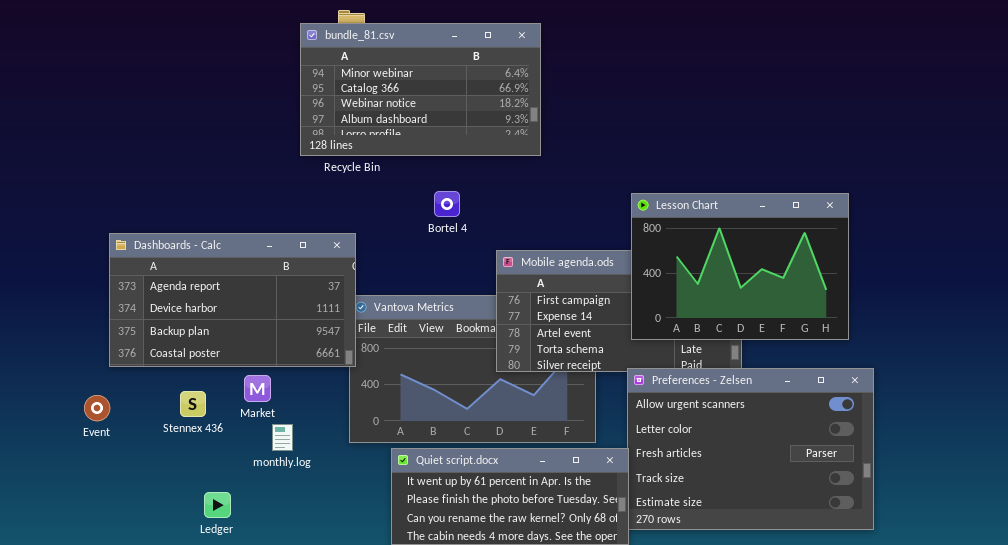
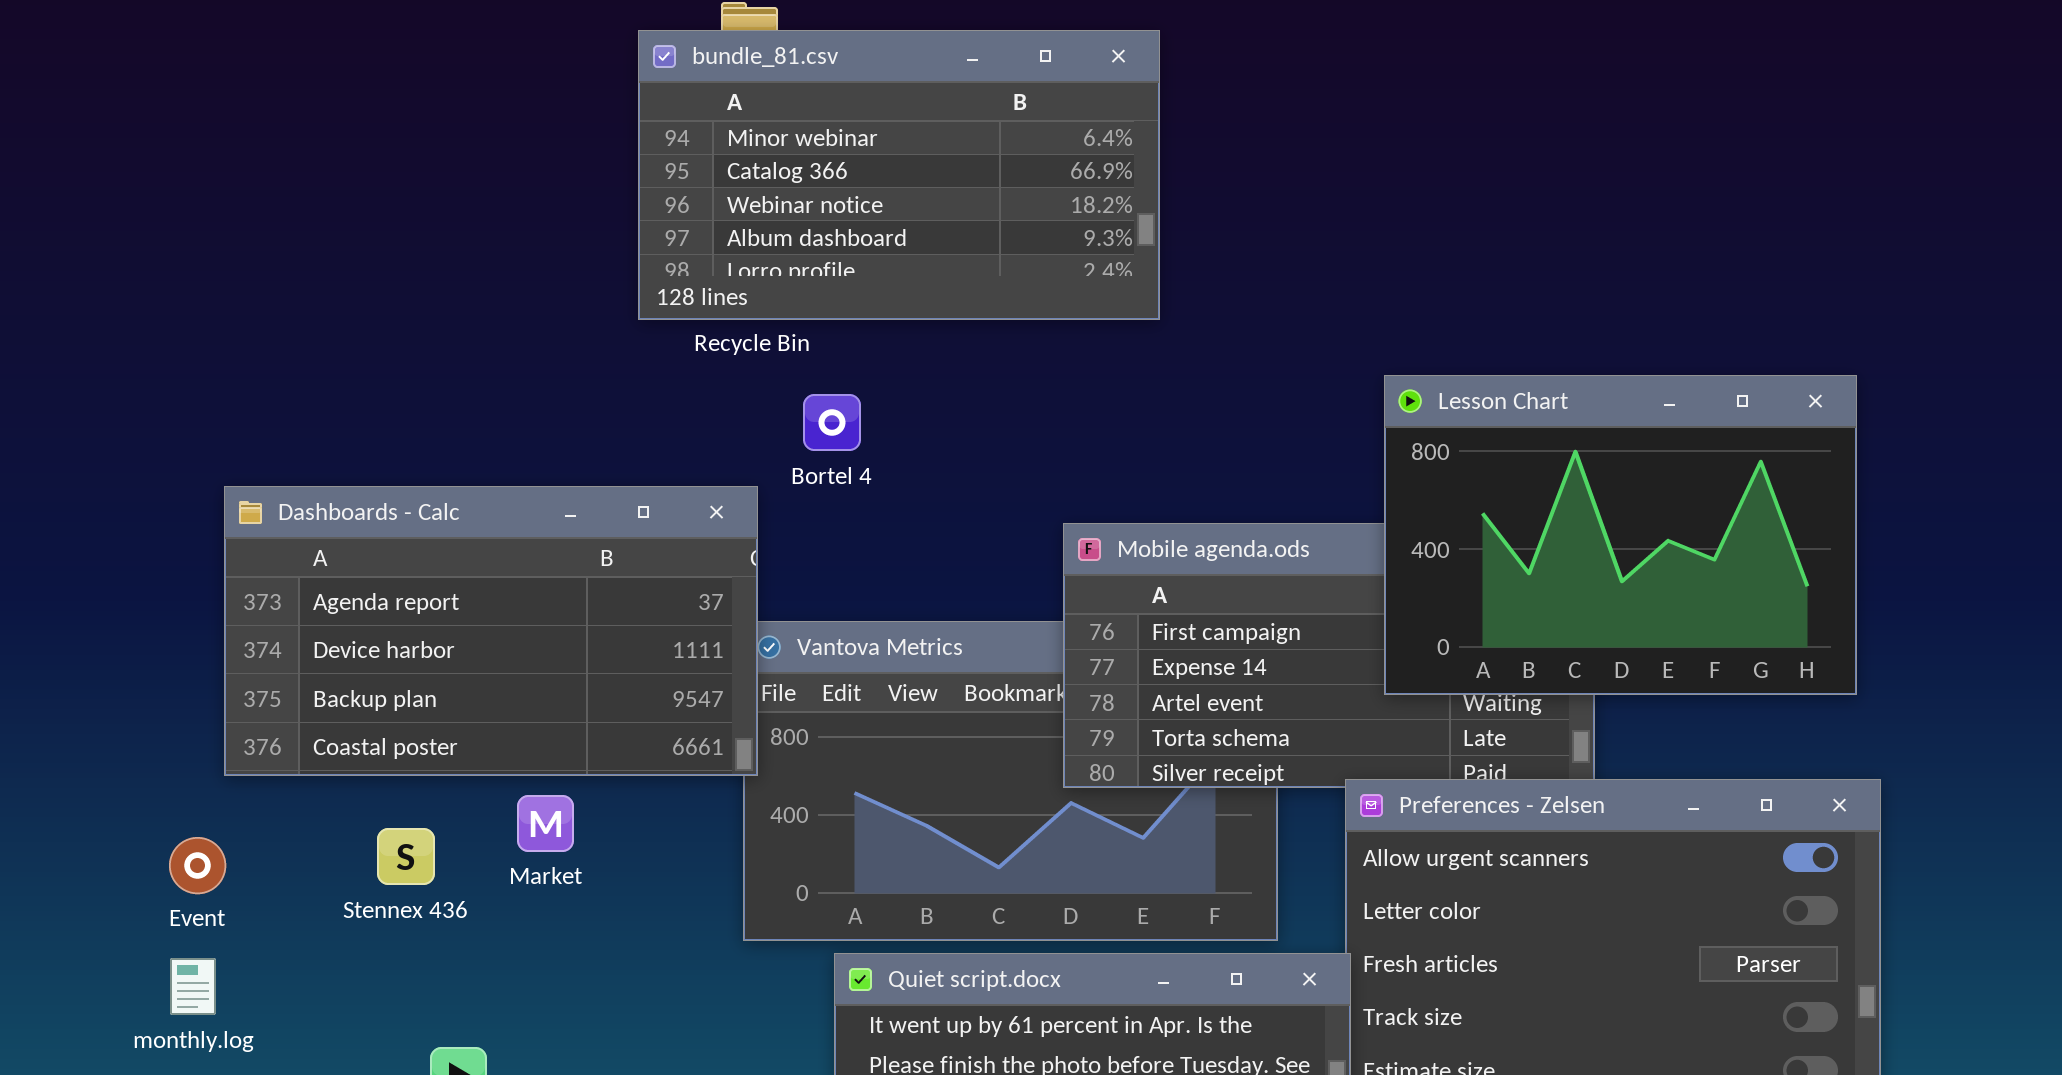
Bortel 4: [434,191,460,217] -> [803,394,861,451], moved
Lesson Chart: [631,193,849,340] -> [1384,375,1857,695], moved
monthly.log: [272,424,293,451] -> [170,958,216,1015], moved

